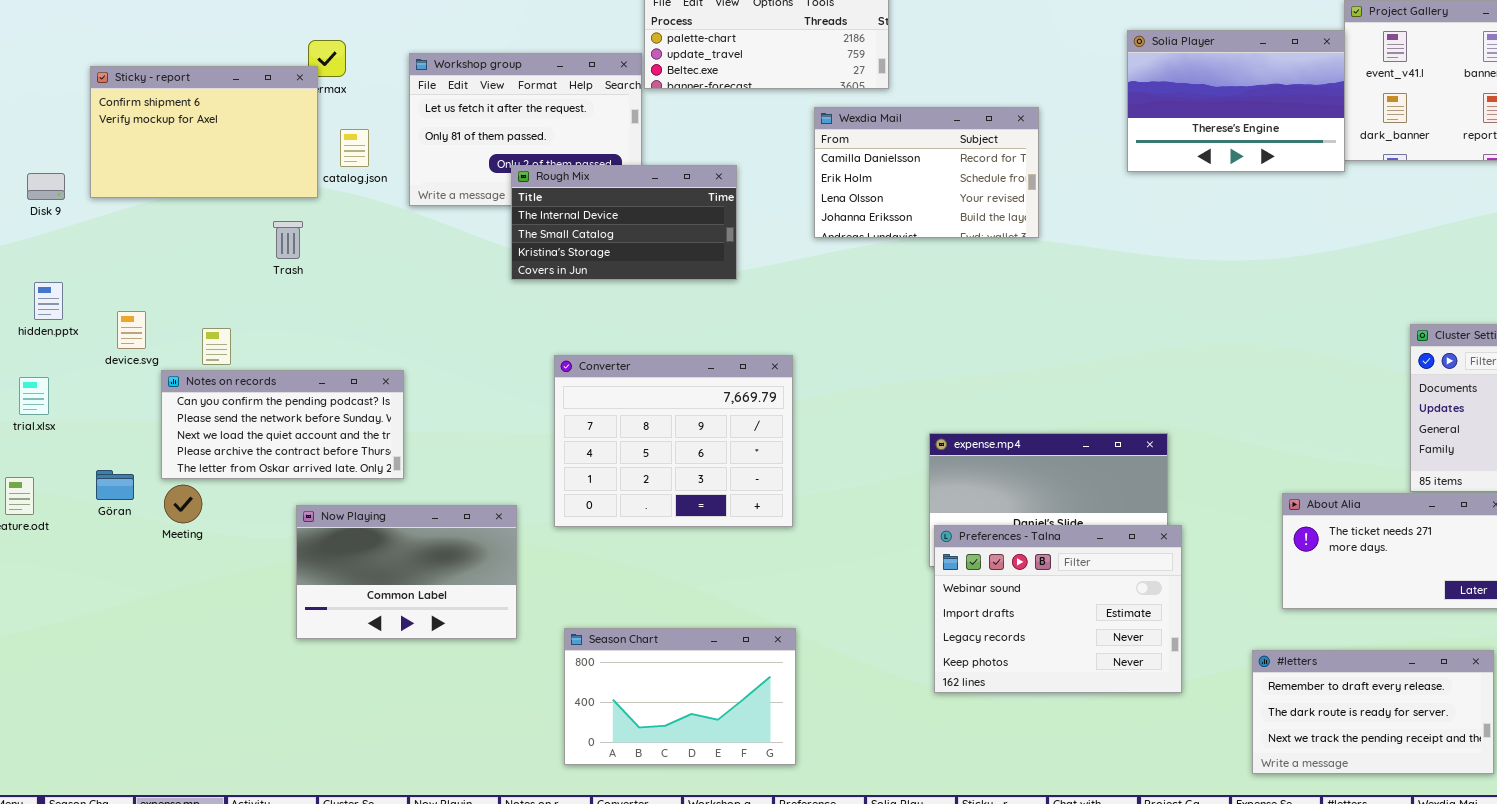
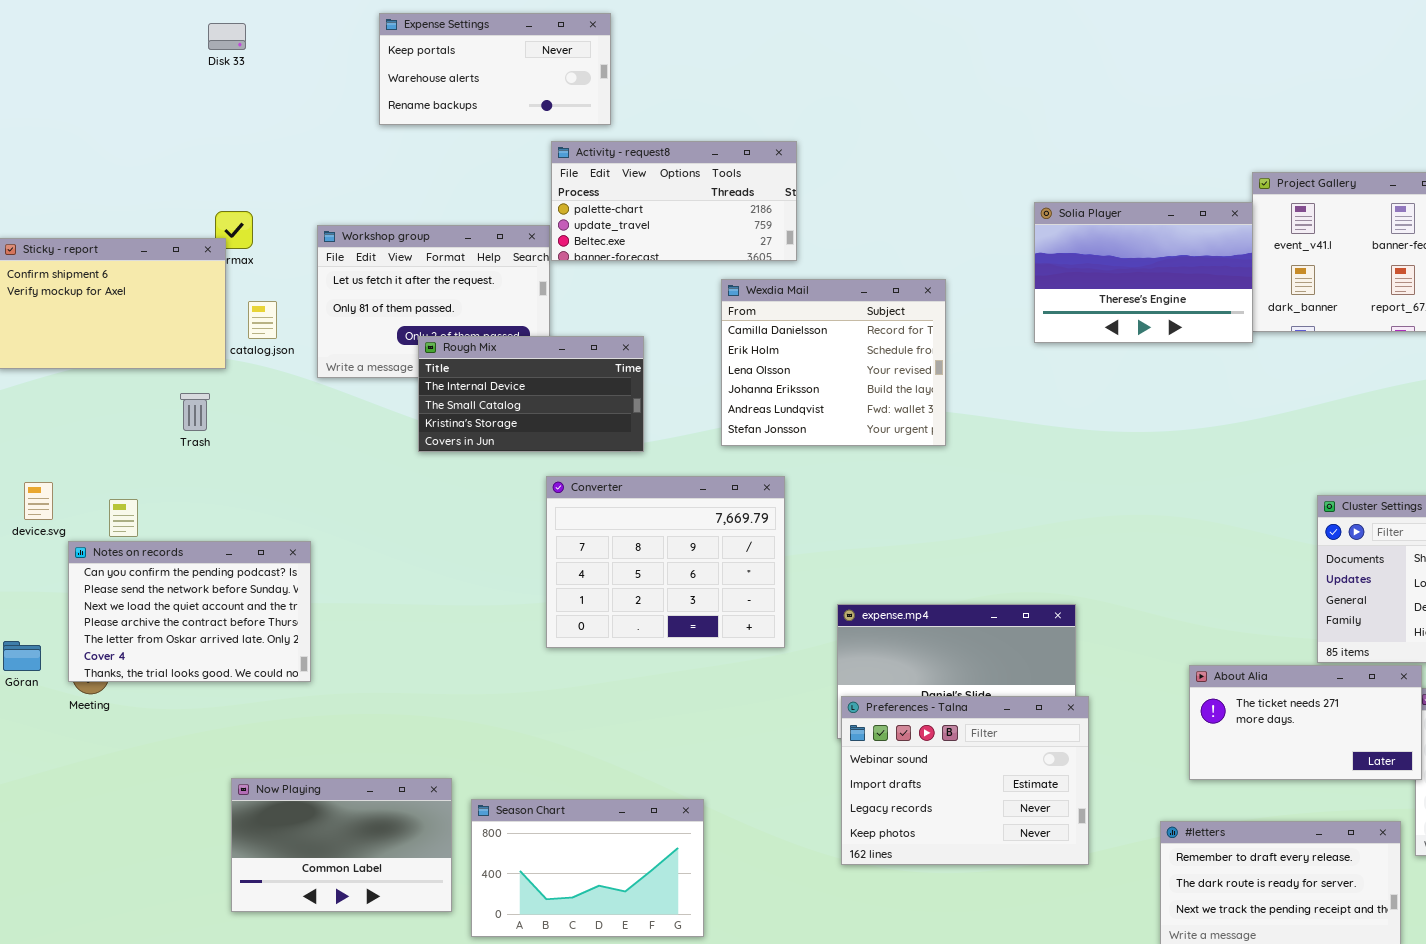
Wexdia Mail: [814,107,1039,238] -> [721,279,946,446], resized
Converter: [554,355,793,527] -> [546,476,785,648], moved
Notes on records: [161,370,404,479] -> [68,541,311,682], resized
Now Playing: [296,505,517,639] -> [231,778,452,912], moved

